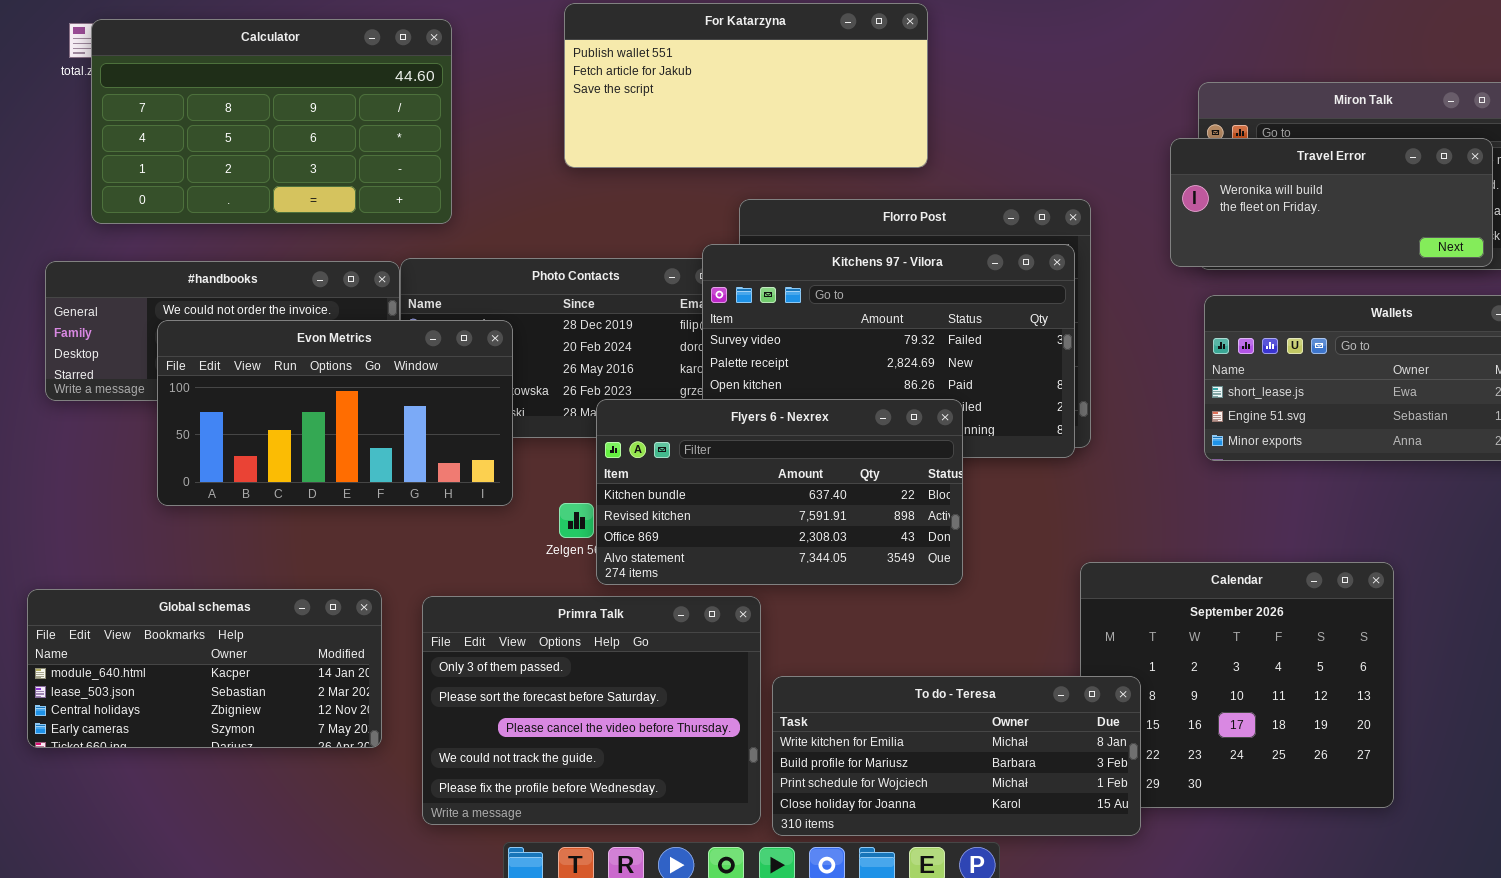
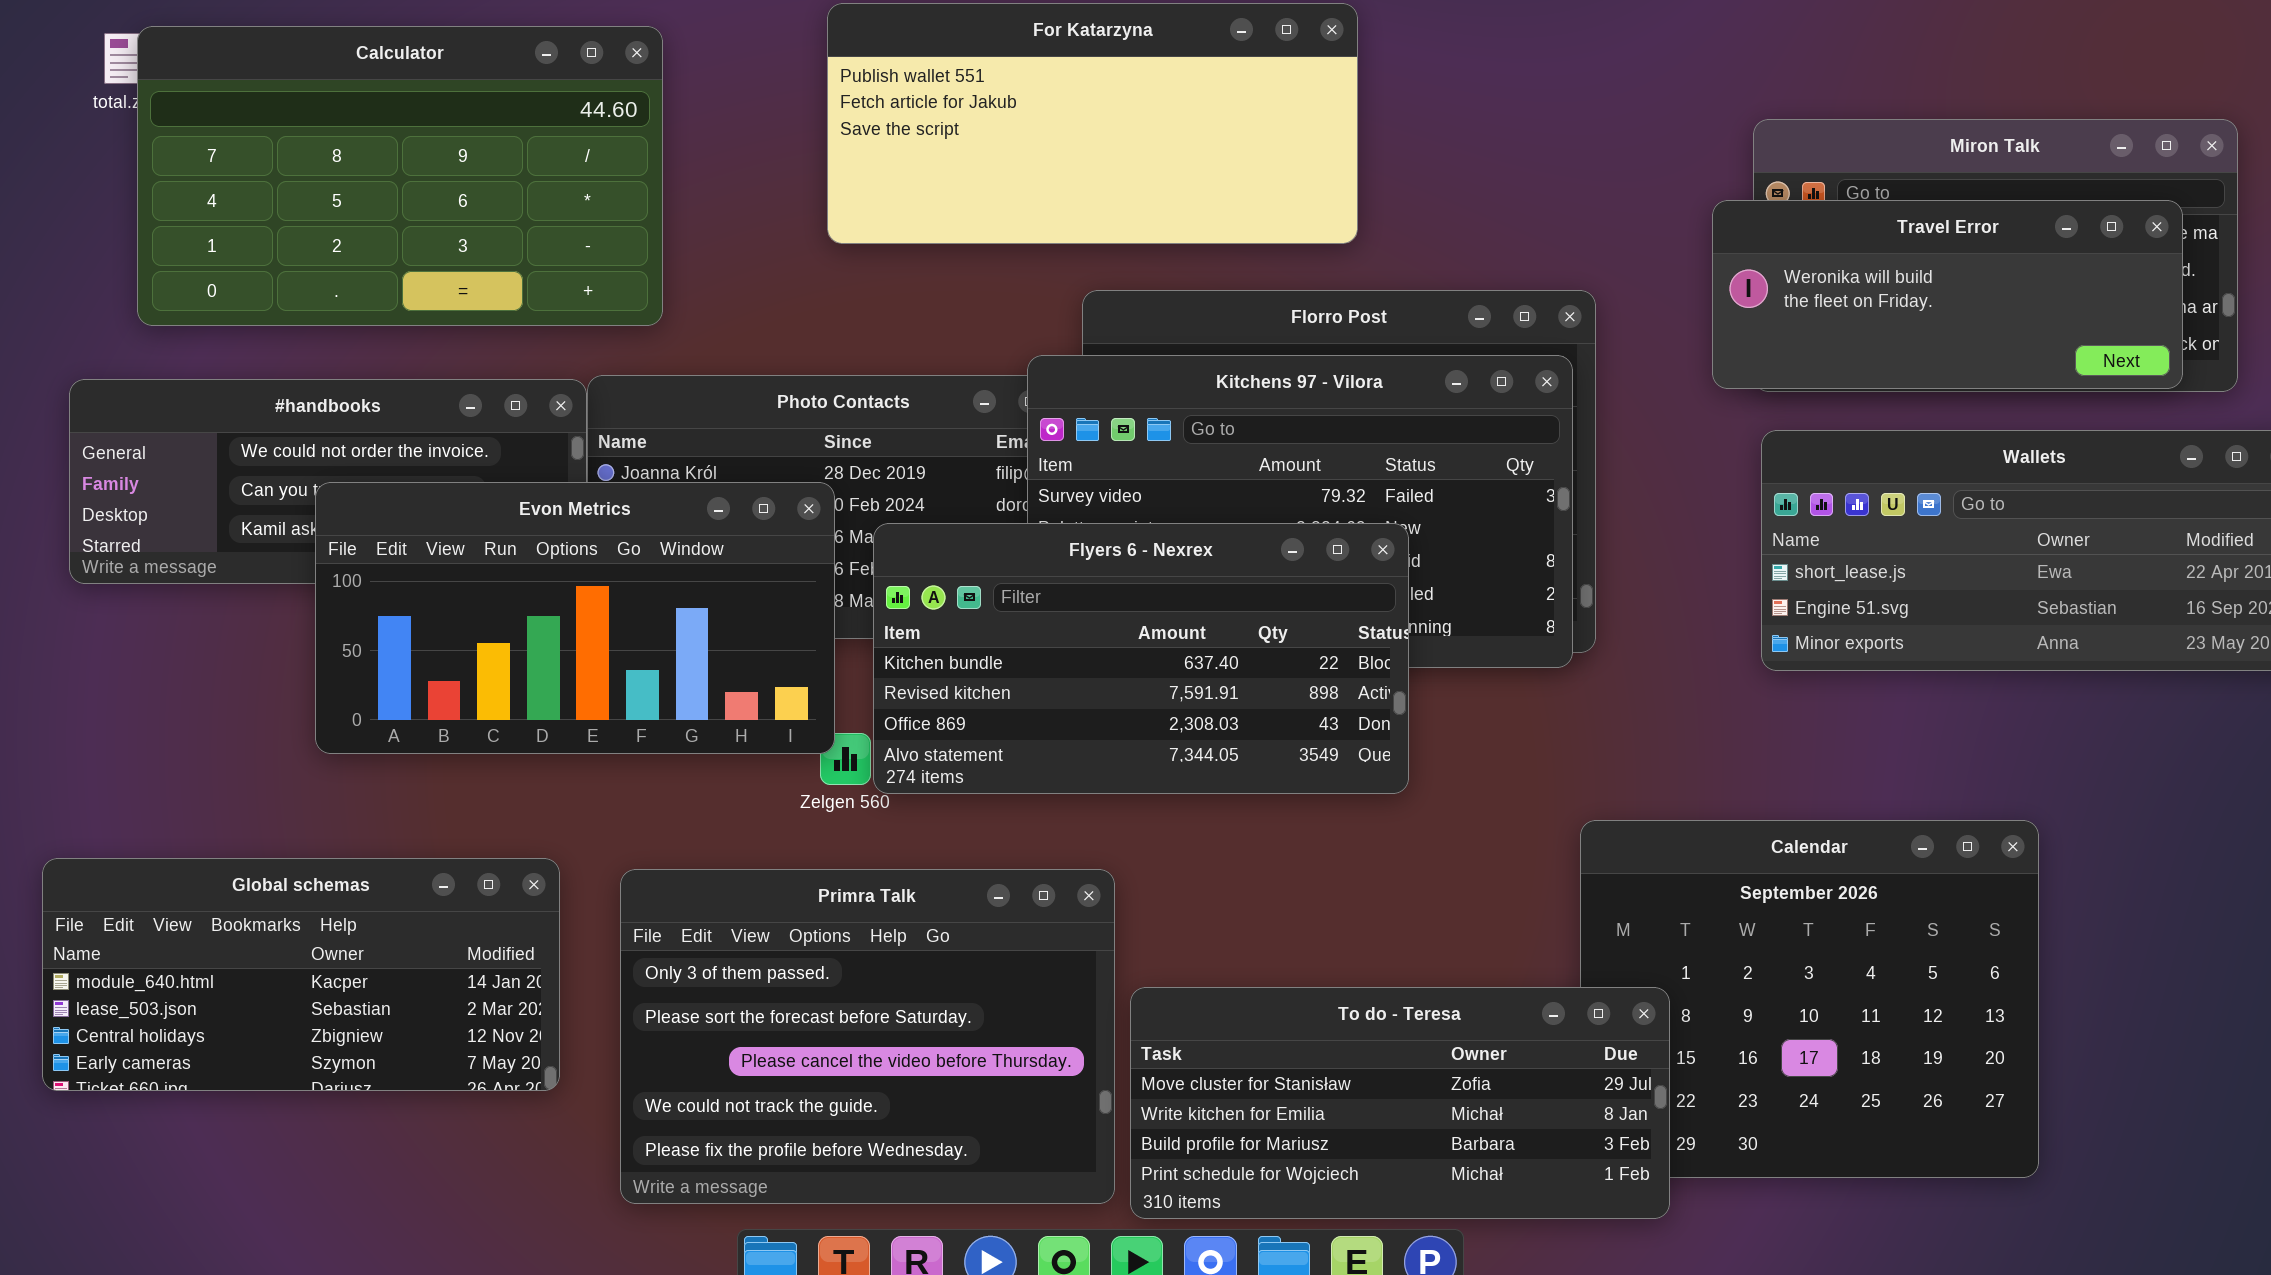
Evon Metrics: [157,320,513,506] -> [315,482,835,754], moved
Flyers 6 - Nexrex: [596,399,963,585] -> [873,523,1409,794], moved
To do - Teresa: [772,676,1141,836] -> [1130,987,1670,1219], scrolled up 1 row

